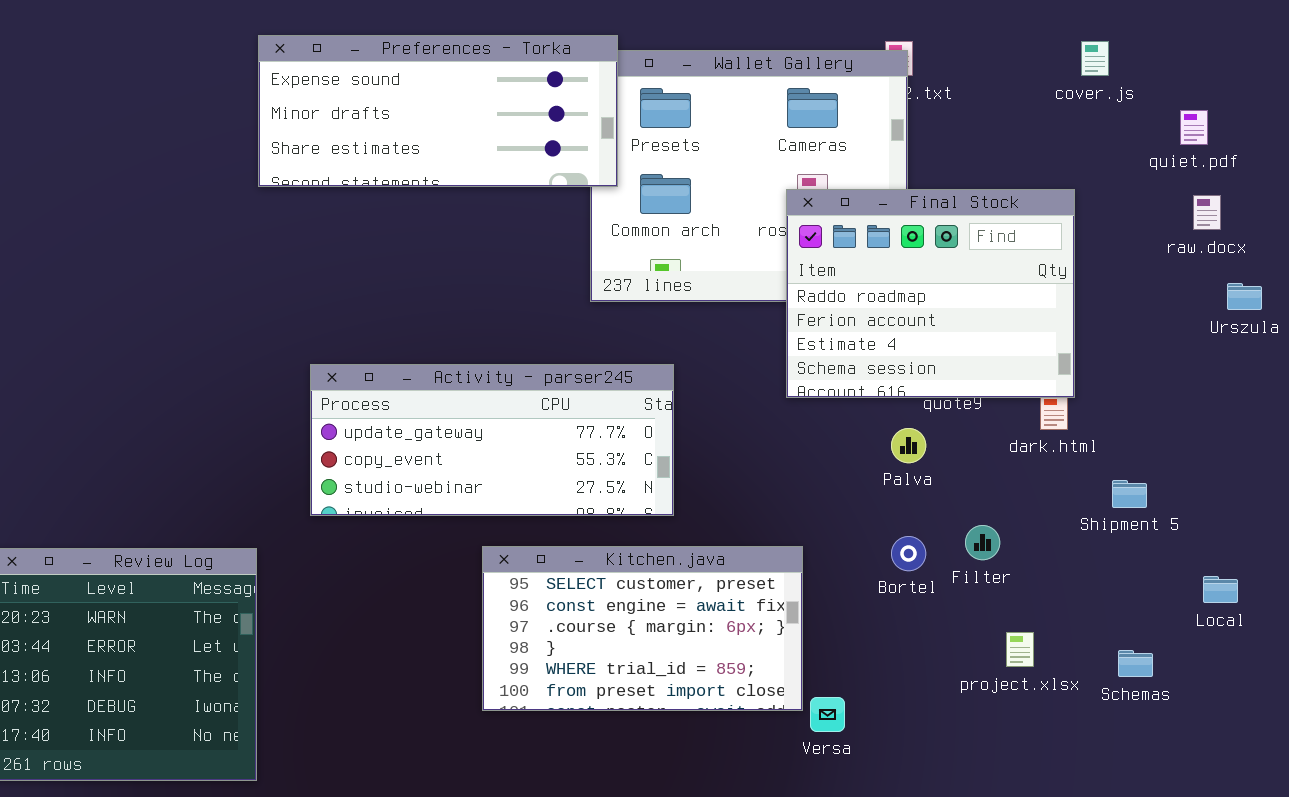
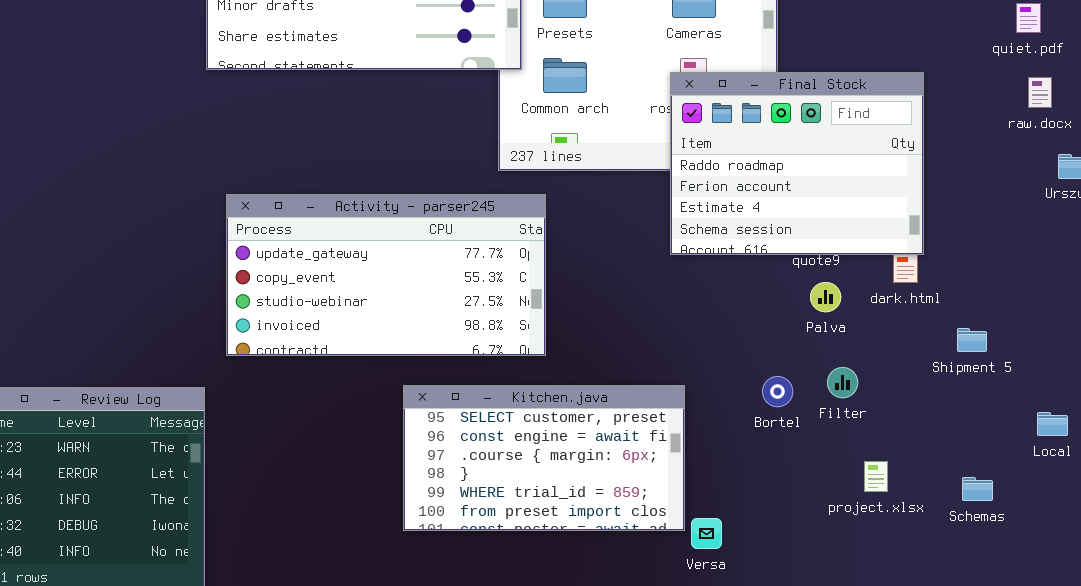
Activity - parser245: [310,364,674,516] -> [226,194,546,356], moved, resized
Palva: [891,428,926,463] -> [810,282,841,312], moved

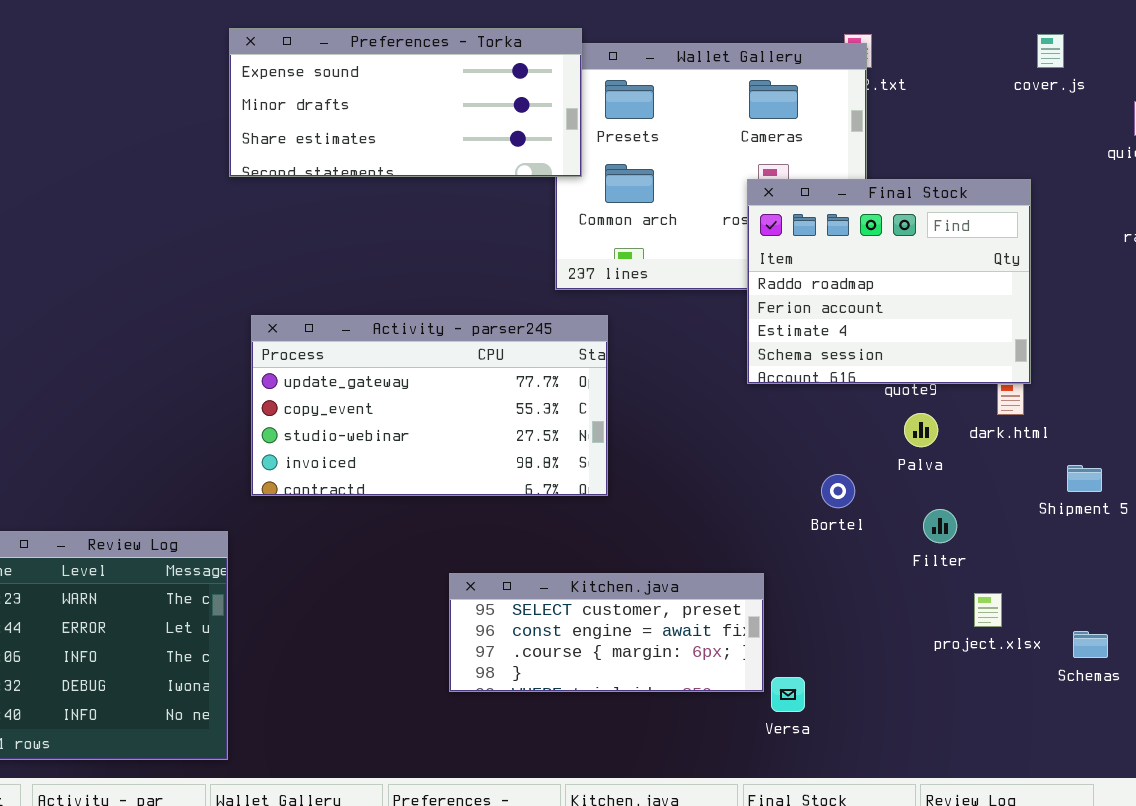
Bortel: [762,376,793,407] -> [821,474,855,508], moved
Kitchen.java: [403,385,685,531] -> [449,573,764,692], resized
project.xlsx: [864,461,888,492] -> [974,593,1002,627], moved

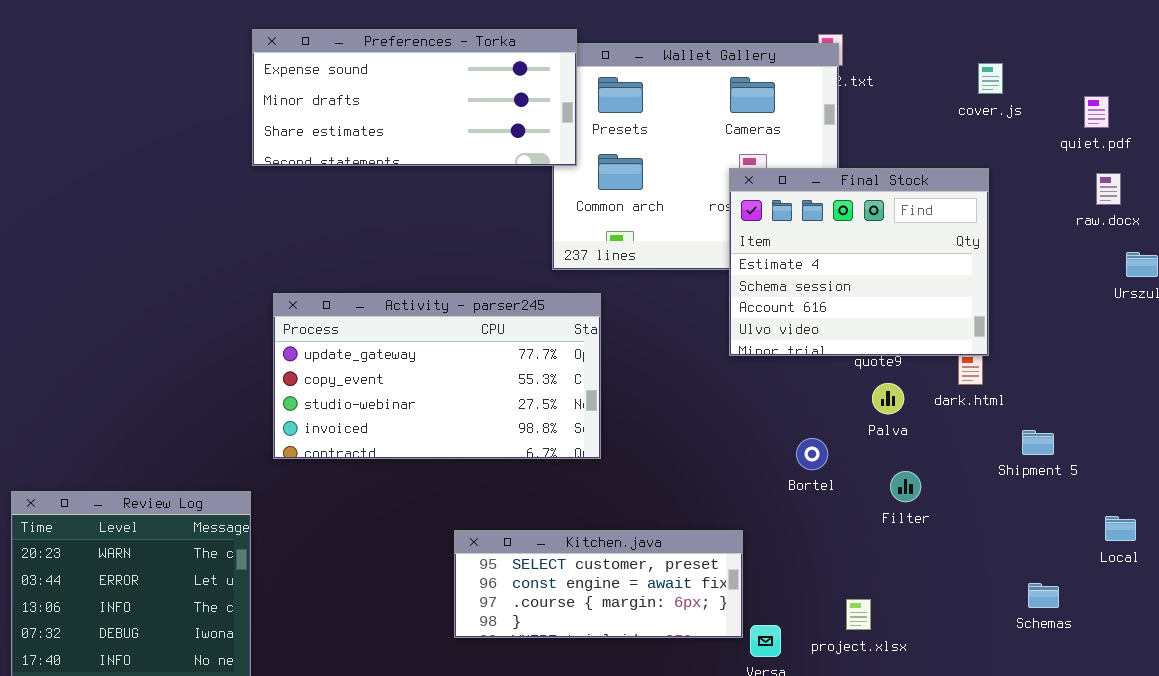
cover.js: [1037,34,1064,68] -> [978,63,1003,94], moved
Final Stock: [747,179,1031,384] -> [729,168,989,356], scrolled down 2 rows
project.xlsx: [974,593,1002,627] -> [846,599,871,630], moved

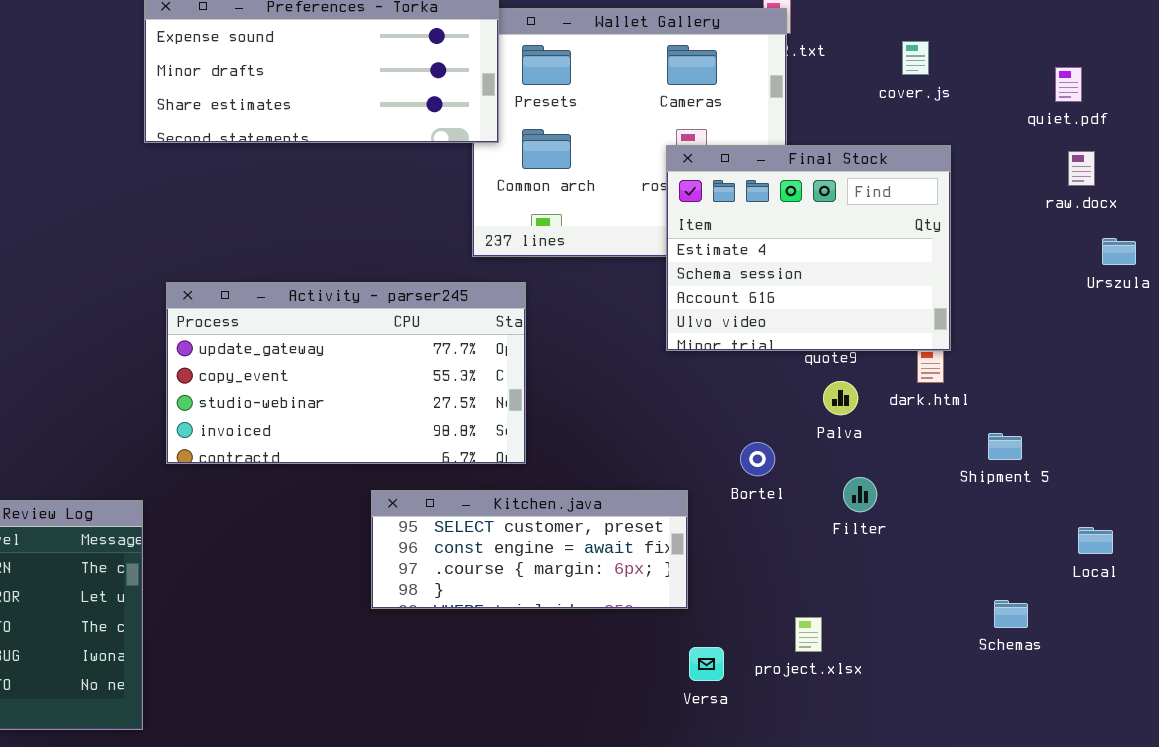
cover.js: [978,63,1003,94] -> [902,41,929,75], moved
Kitchen.java: [454,530,743,638] -> [371,490,688,609], moved

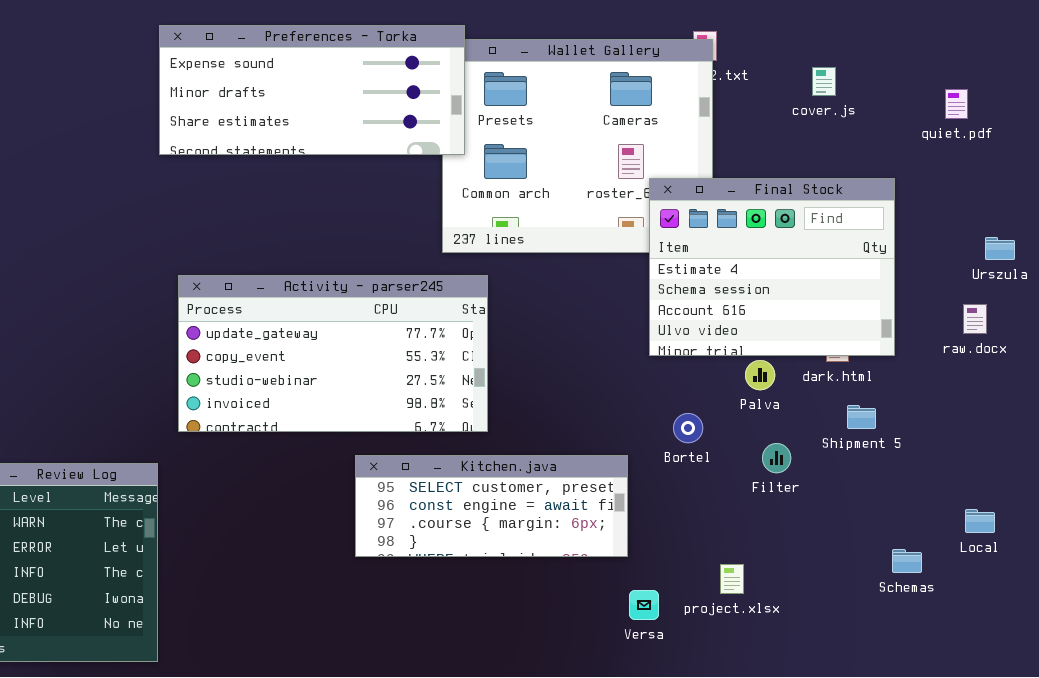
Final Stock: [666,145,951,351] -> [649,178,895,356], moved
raw.docx: [1068,151,1095,186] -> [963,304,987,334], moved
Shipment 5: [988,433,1022,460] -> [847,405,876,429], moved
Local: [1078,527,1113,554] -> [965,509,995,533], moved

